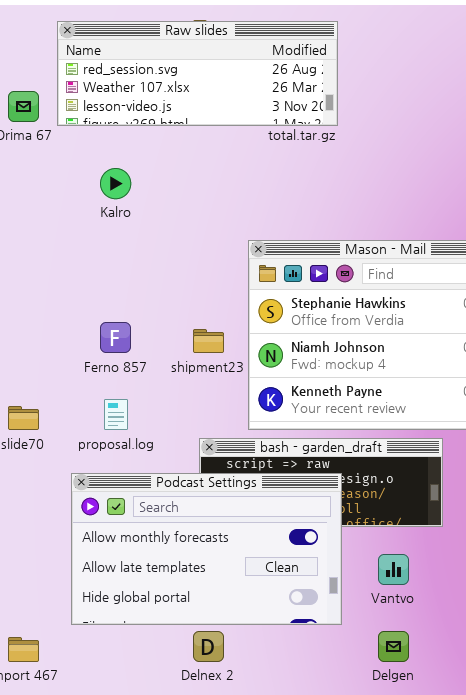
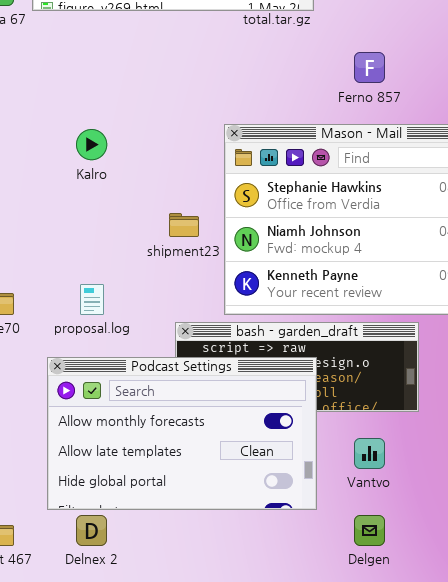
Kalro: [100,168,131,199] -> [76,129,107,160], moved
Ferno 857: [100,322,131,353] -> [354,52,385,83], moved
Delnex 2: [193,631,224,662] -> [76,515,107,546], moved

